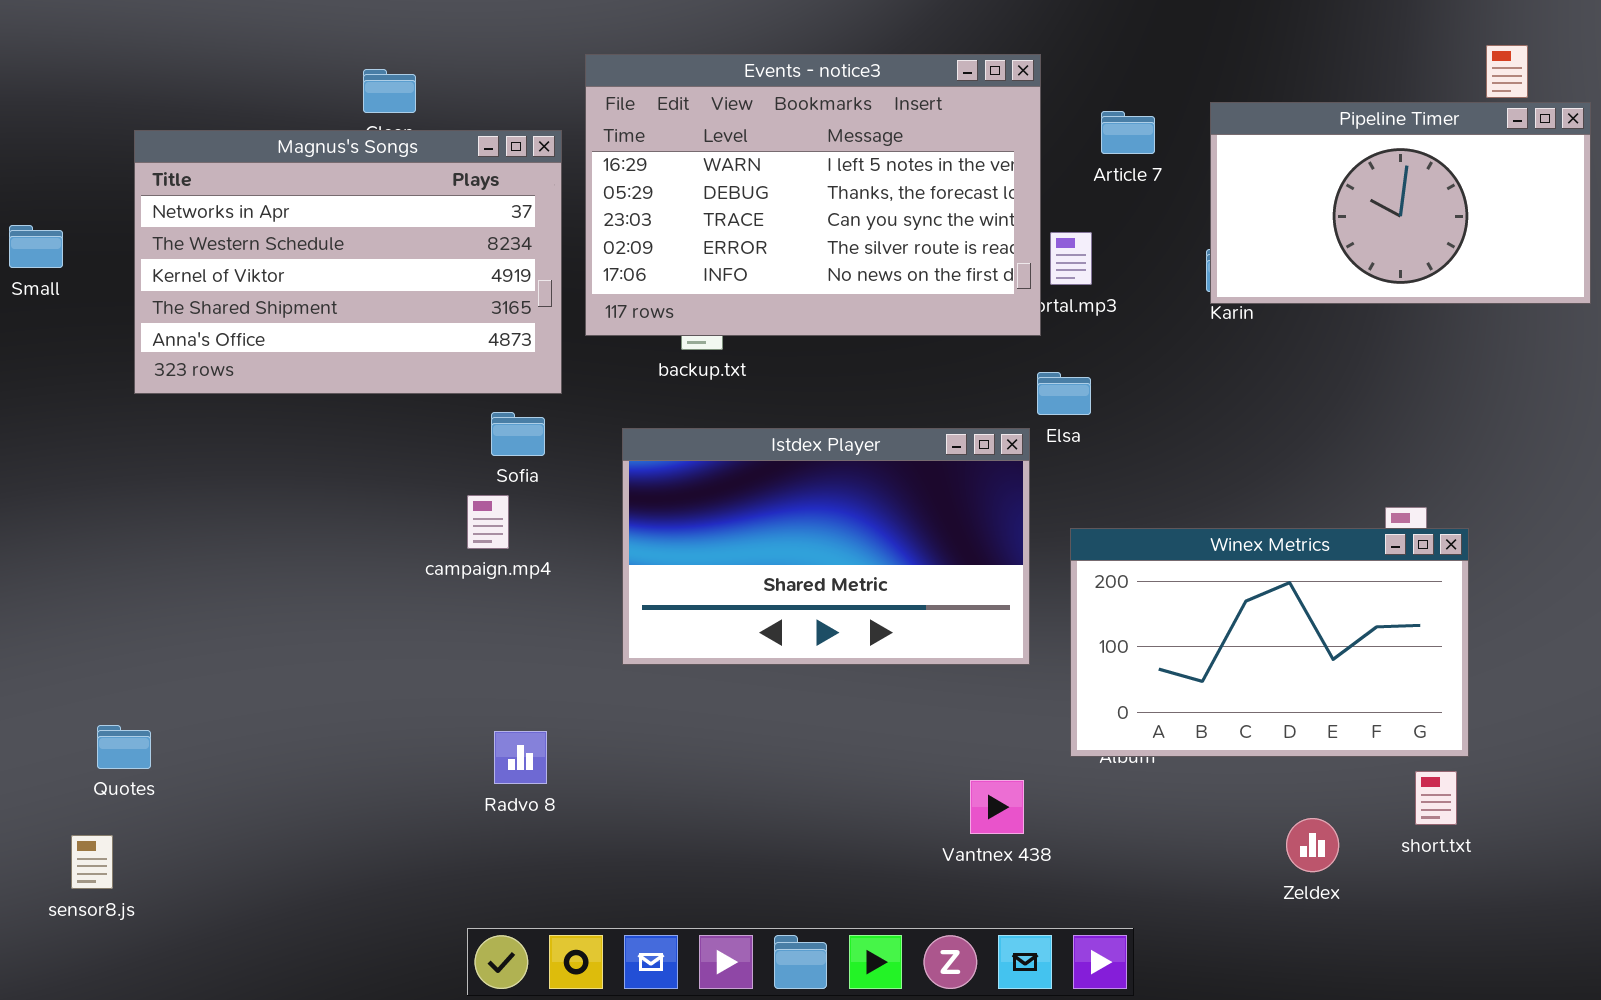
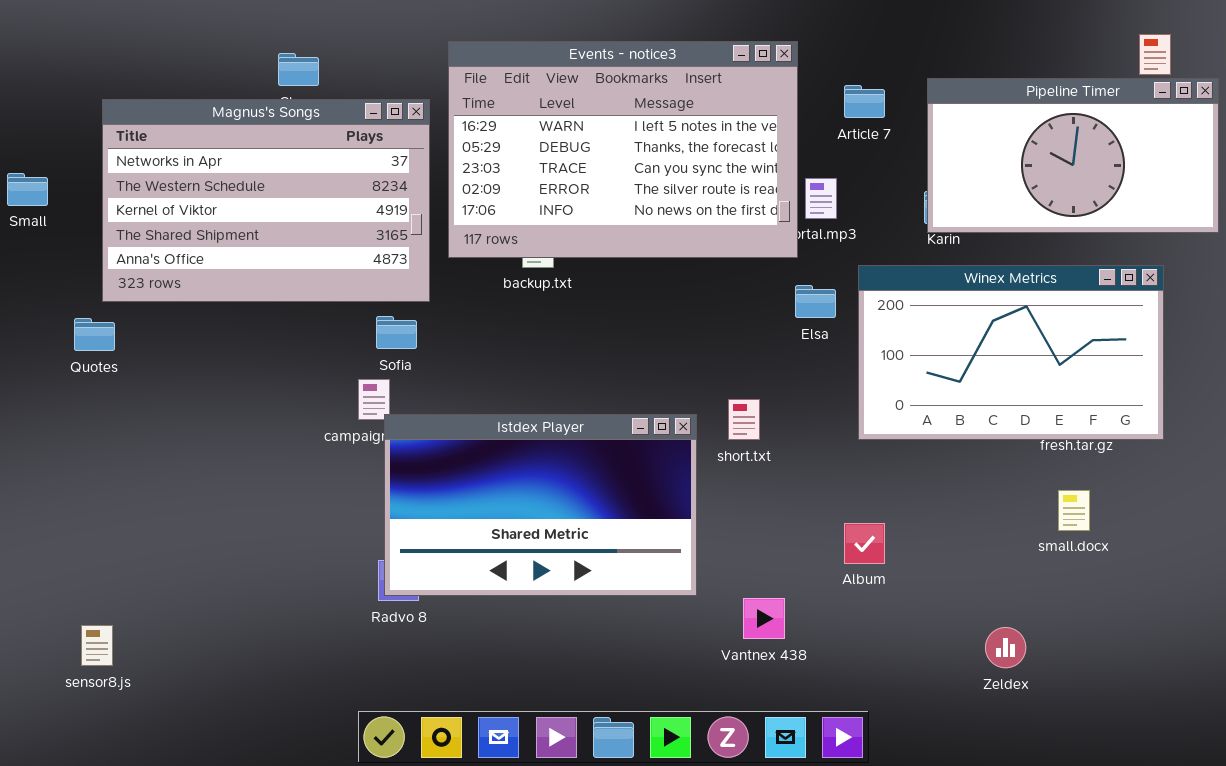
Istdex Player: [622,428,1030,665] -> [384,414,697,596], moved
Winex Metrics: [1070,528,1469,757] -> [858,265,1164,440], moved
Quotes: [97,725,151,769] -> [74,318,115,351], moved
short.txt: [1415,771,1457,825] -> [728,399,760,440], moved
sensor8.js: [71,835,113,889] -> [81,625,113,666], moved

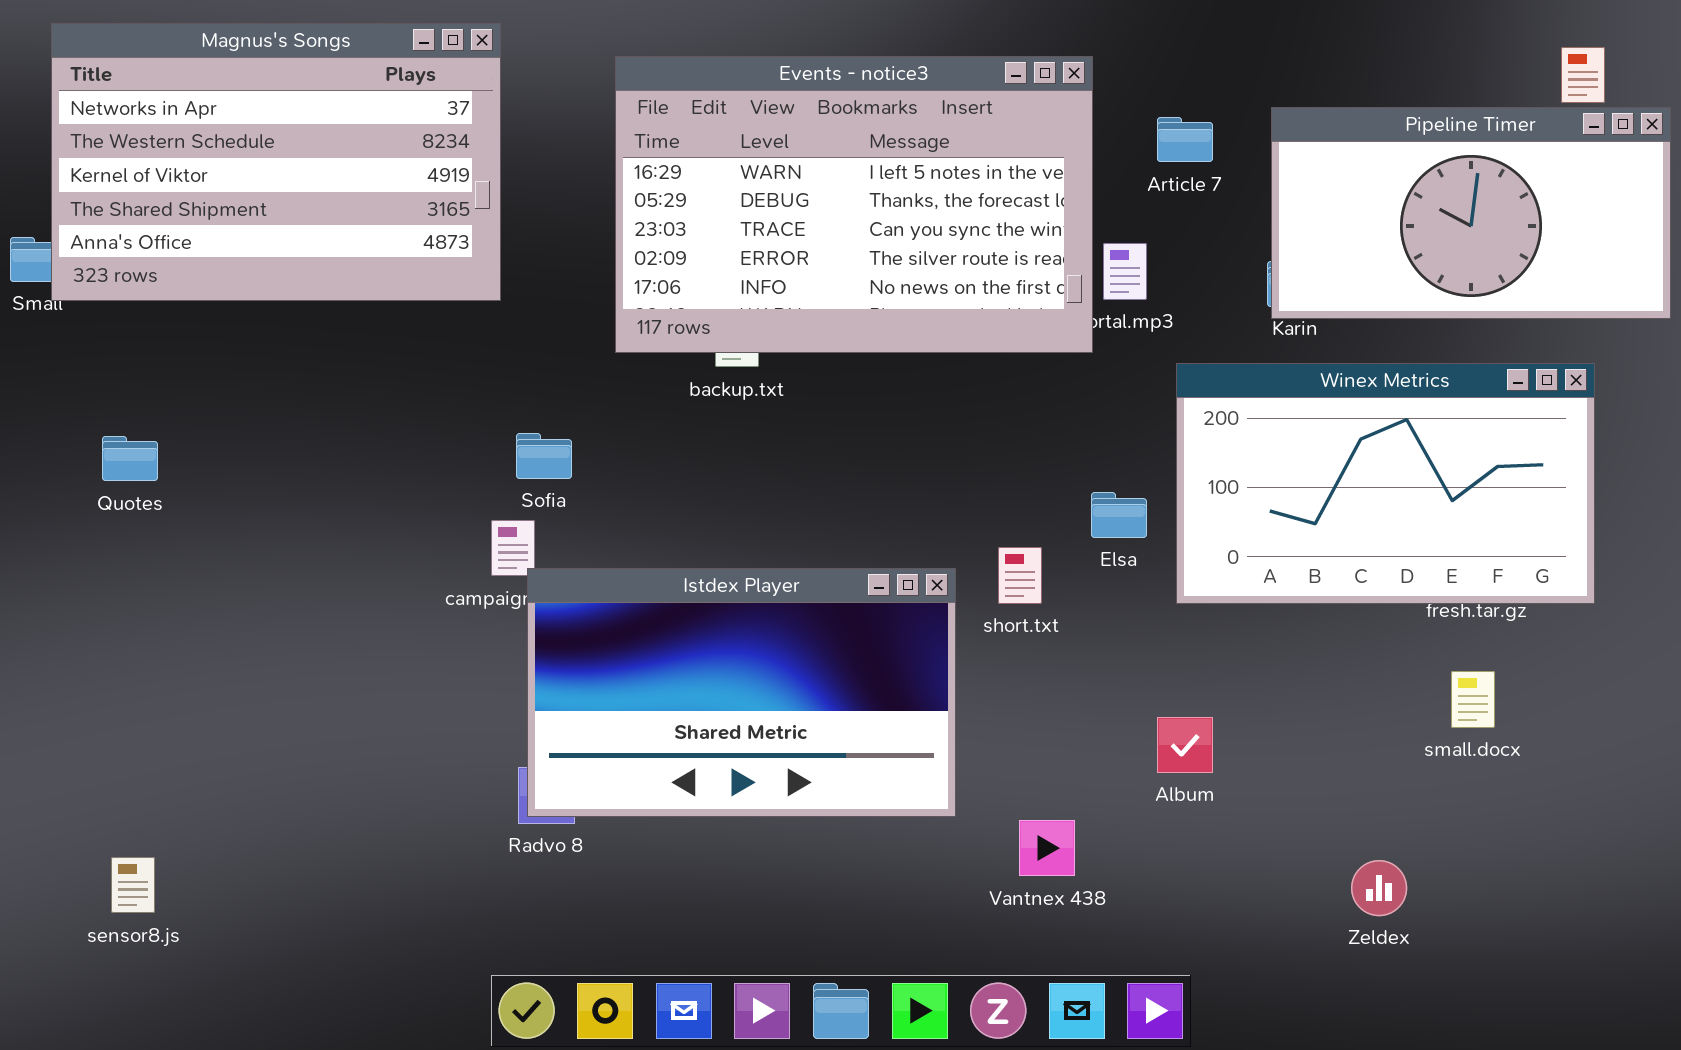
Magnus's Songs: [102,99,430,302] -> [51,23,501,301], moved
Elsa: [795,285,836,318] -> [1091,492,1147,538], moved

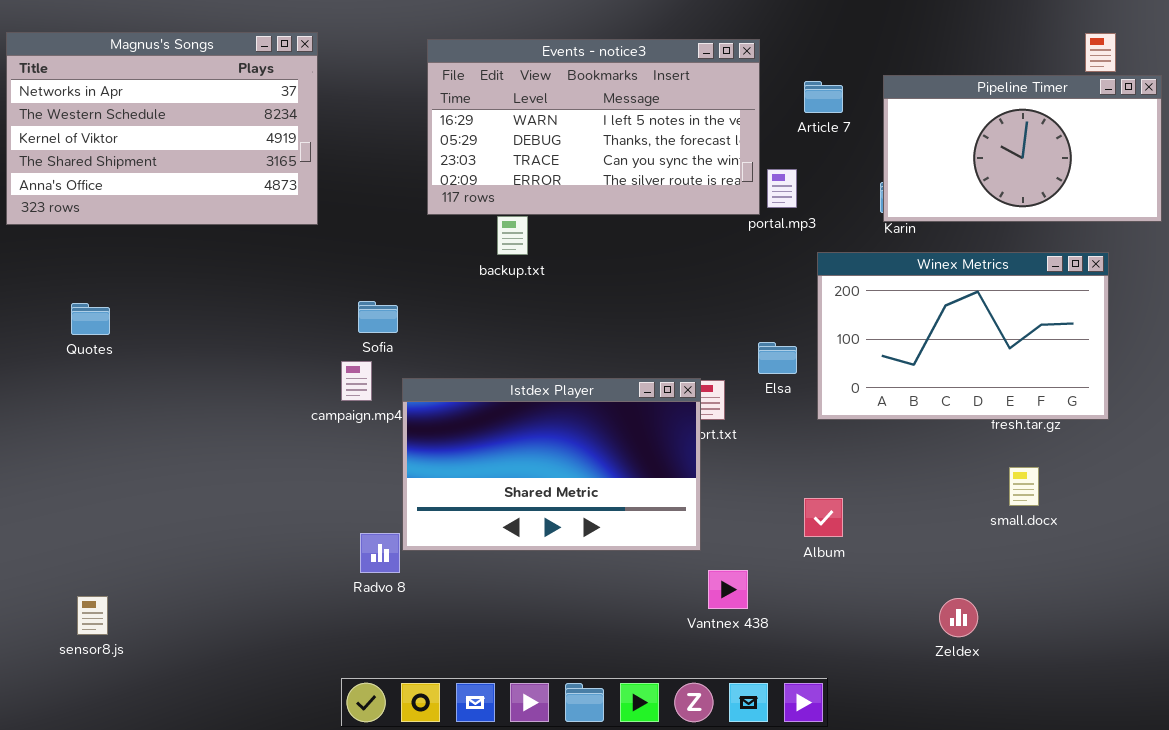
Magnus's Songs: [51,23,501,301] -> [6,32,318,225], moved
Events - notice3: [615,56,1093,353] -> [427,39,760,215], resized
Istdex Player: [527,568,956,817] -> [402,378,701,551], moved

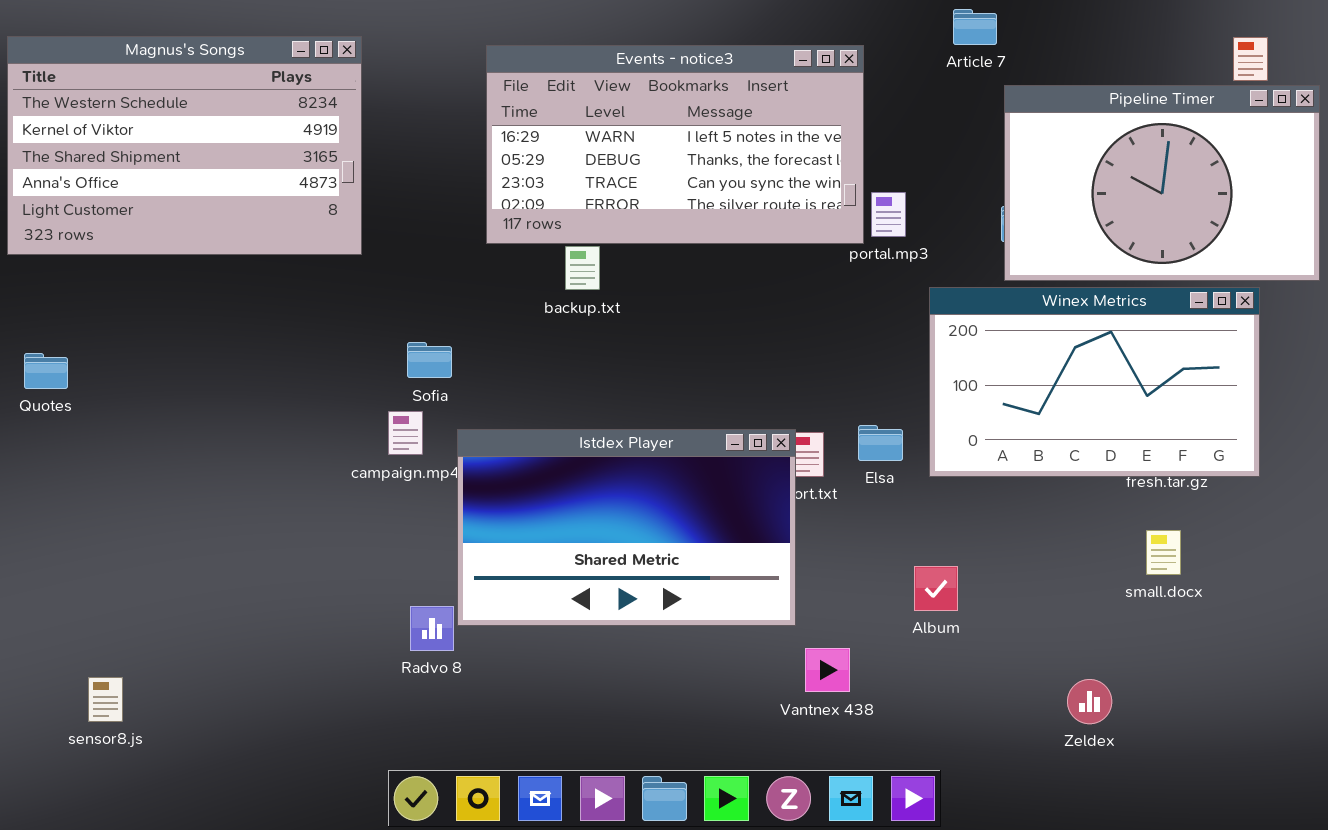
Magnus's Songs: [6,32,318,225] -> [7,36,362,255], scrolled down 1 row
Pipeline Timer: [883,75,1162,222] -> [1004,85,1320,281], resized
Article 7: [804,81,843,113] -> [953,9,997,45], moved
Quotes: [71,303,110,335] -> [24,353,68,389], moved
Elsa: [758,342,797,374] -> [858,425,903,461], moved

